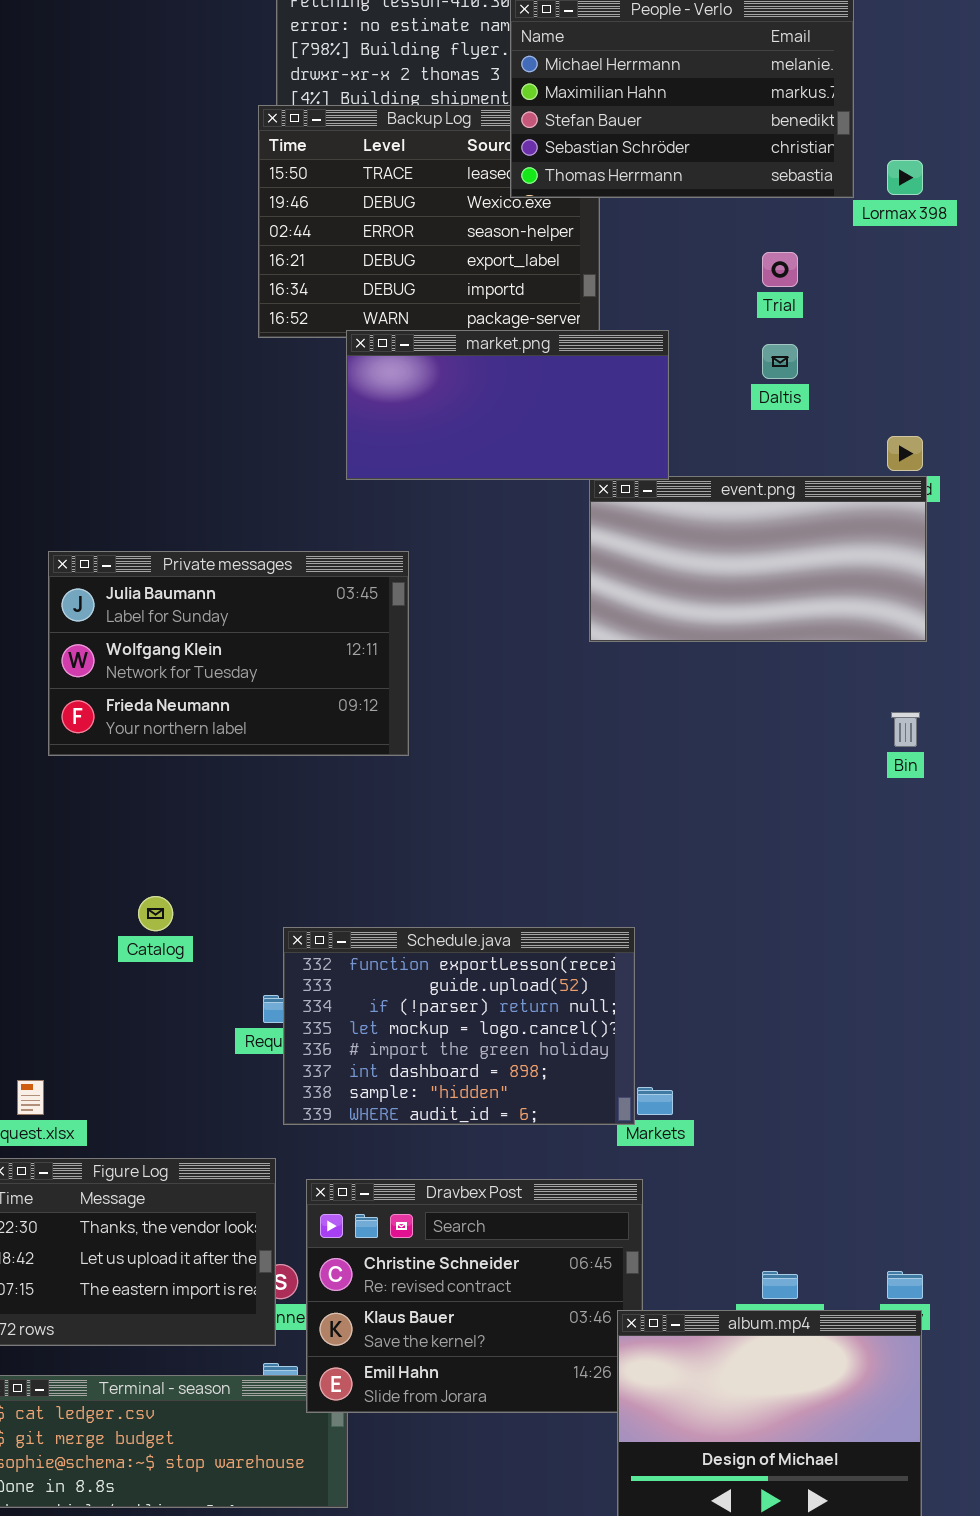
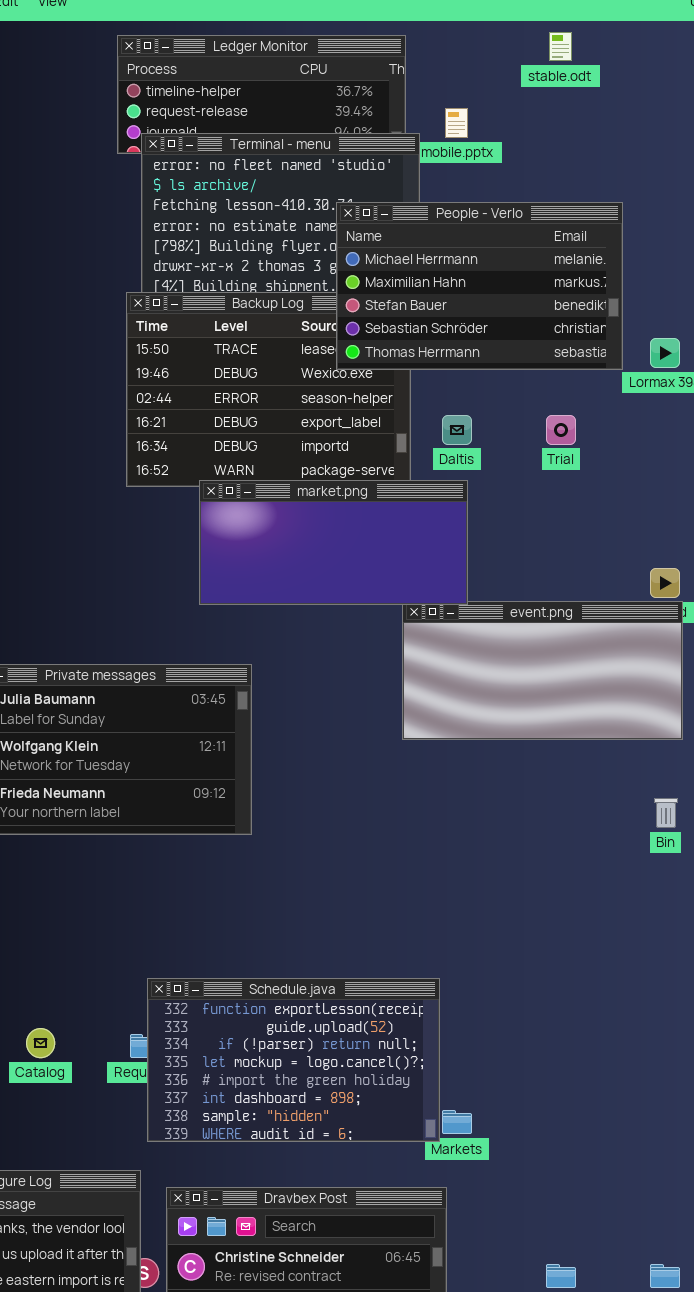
Daltis: [762,344,798,379] -> [442,415,472,445], moved
Catalog: [138,896,173,931] -> [26,1028,55,1058], moved

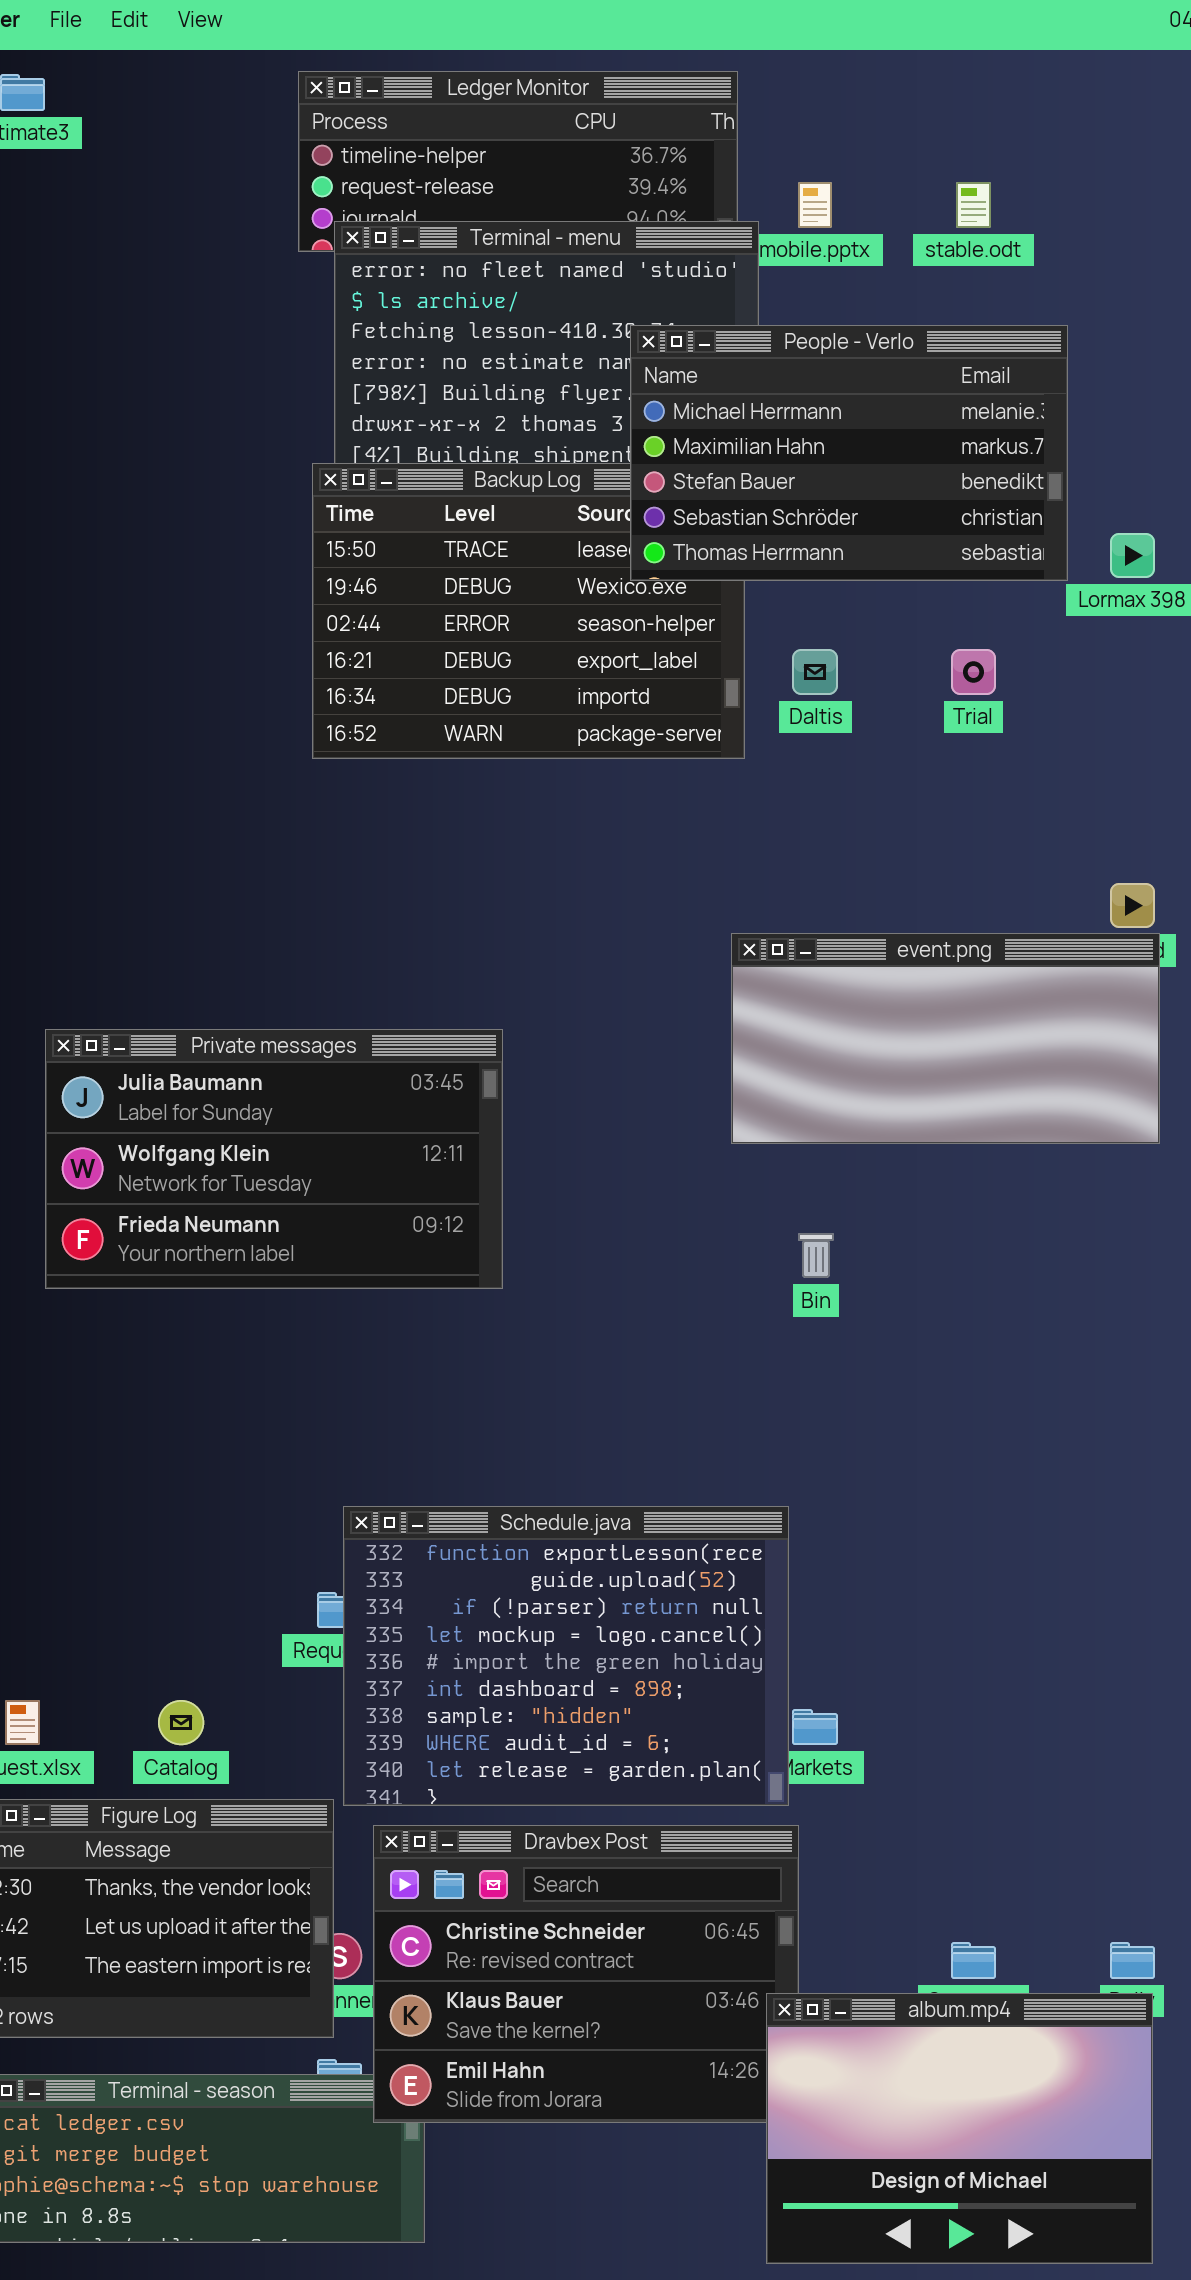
stable.odt: [549,32,572,61] -> [956,182,991,228], moved
market.png: [199,480,468,605] -> none, closed
Bin: [654,798,678,828] -> [798,1233,834,1278], moved
Schedule.java: [147,978,440,1142] -> [343,1506,789,1806], resized
Catalog: [26,1028,55,1058] -> [158,1700,204,1745], moved

